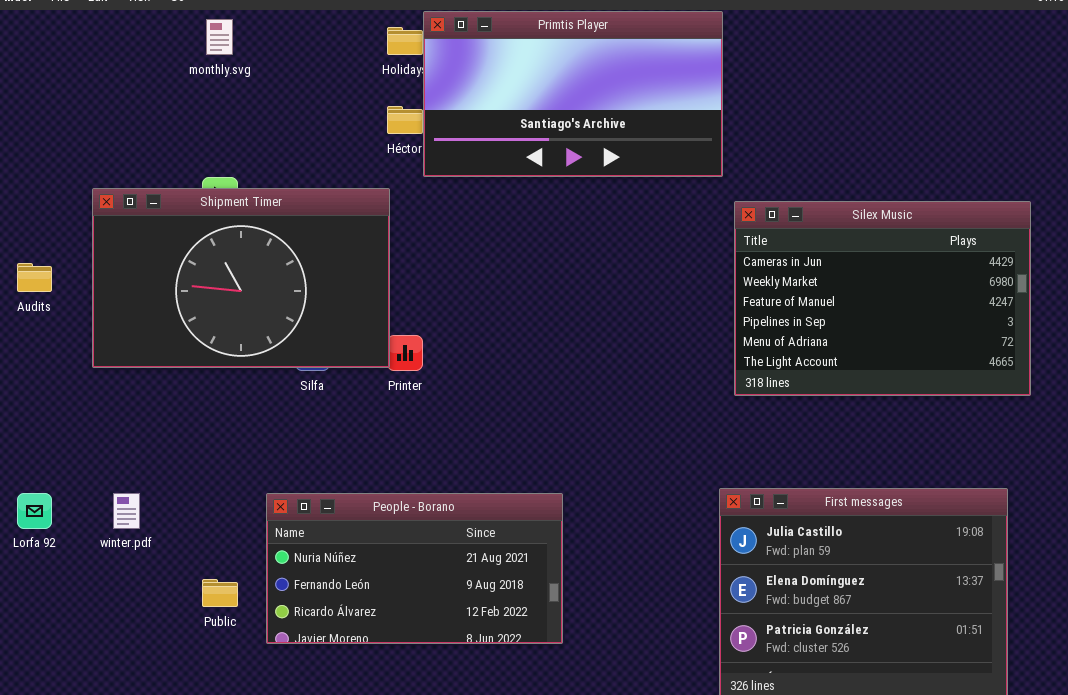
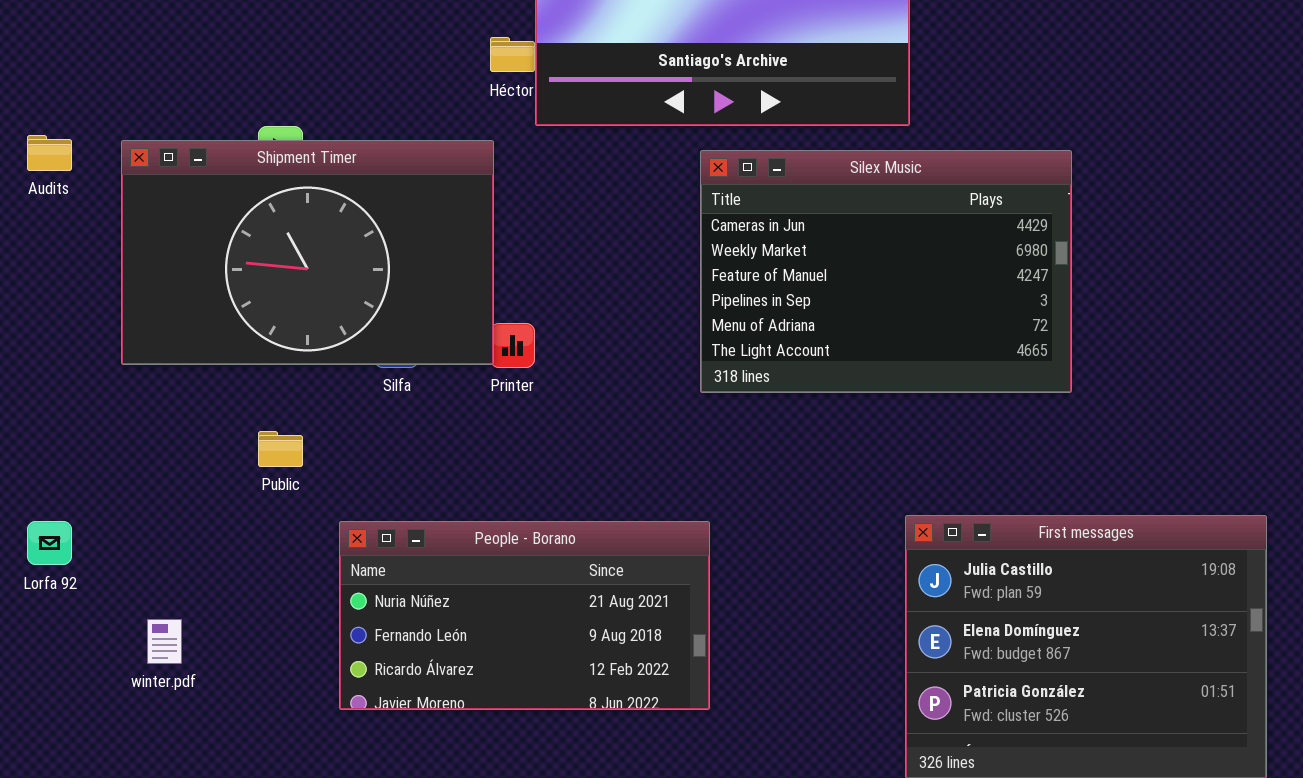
Silex Music: [734,201,1031,396] -> [700,150,1072,393], moved
Audits: [17,263,52,292] -> [27,135,72,171], moved
winter.pdf: [113,493,140,529] -> [147,619,182,664], moved
Public: [202,579,238,607] -> [258,431,303,467], moved

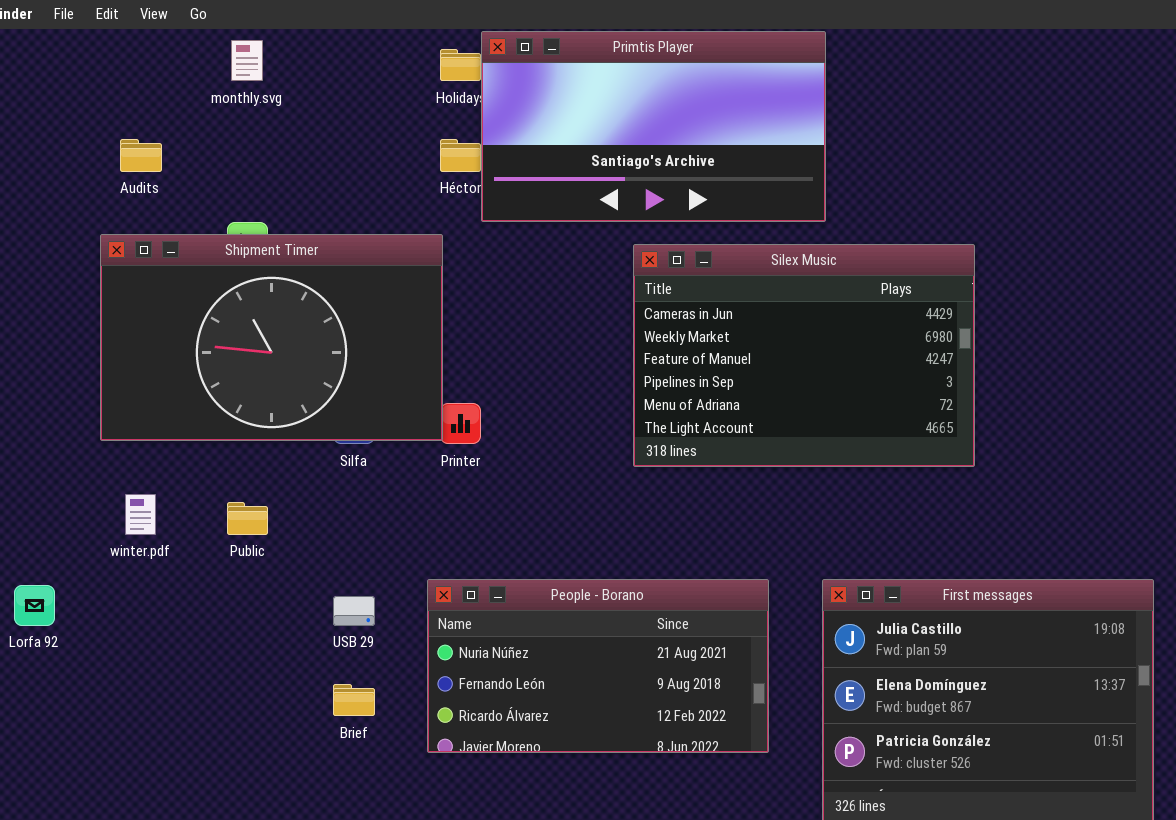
Audits: [27,135,72,171] -> [120,139,162,172], moved
People - Borano: [339,521,710,710] -> [427,579,769,753], moved
winter.pdf: [147,619,182,664] -> [125,494,156,535], moved

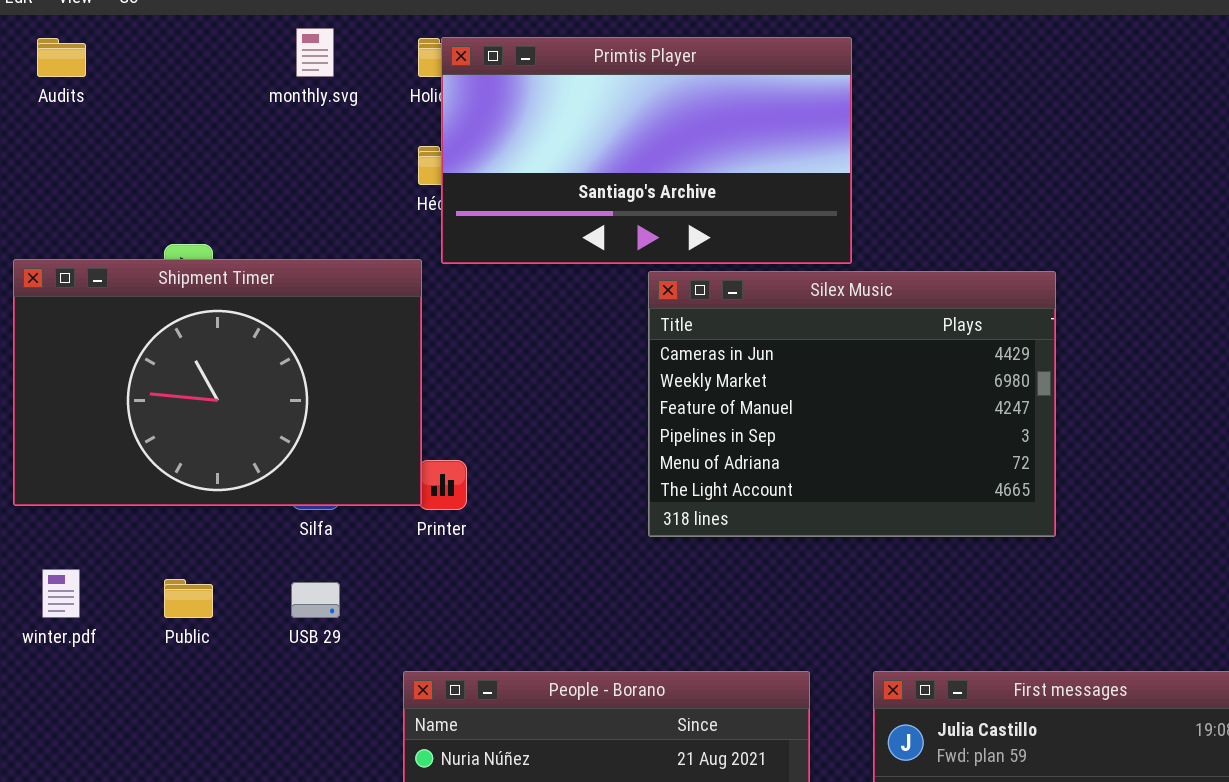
Primtis Player: [481,31,826,222] -> [441,37,852,264], moved
monthly.svg: [231,40,263,81] -> [296,28,334,77], moved
Audits: [120,139,162,172] -> [37,38,86,77], moved
USB 29: [333,596,375,626] -> [291,582,340,618], moved

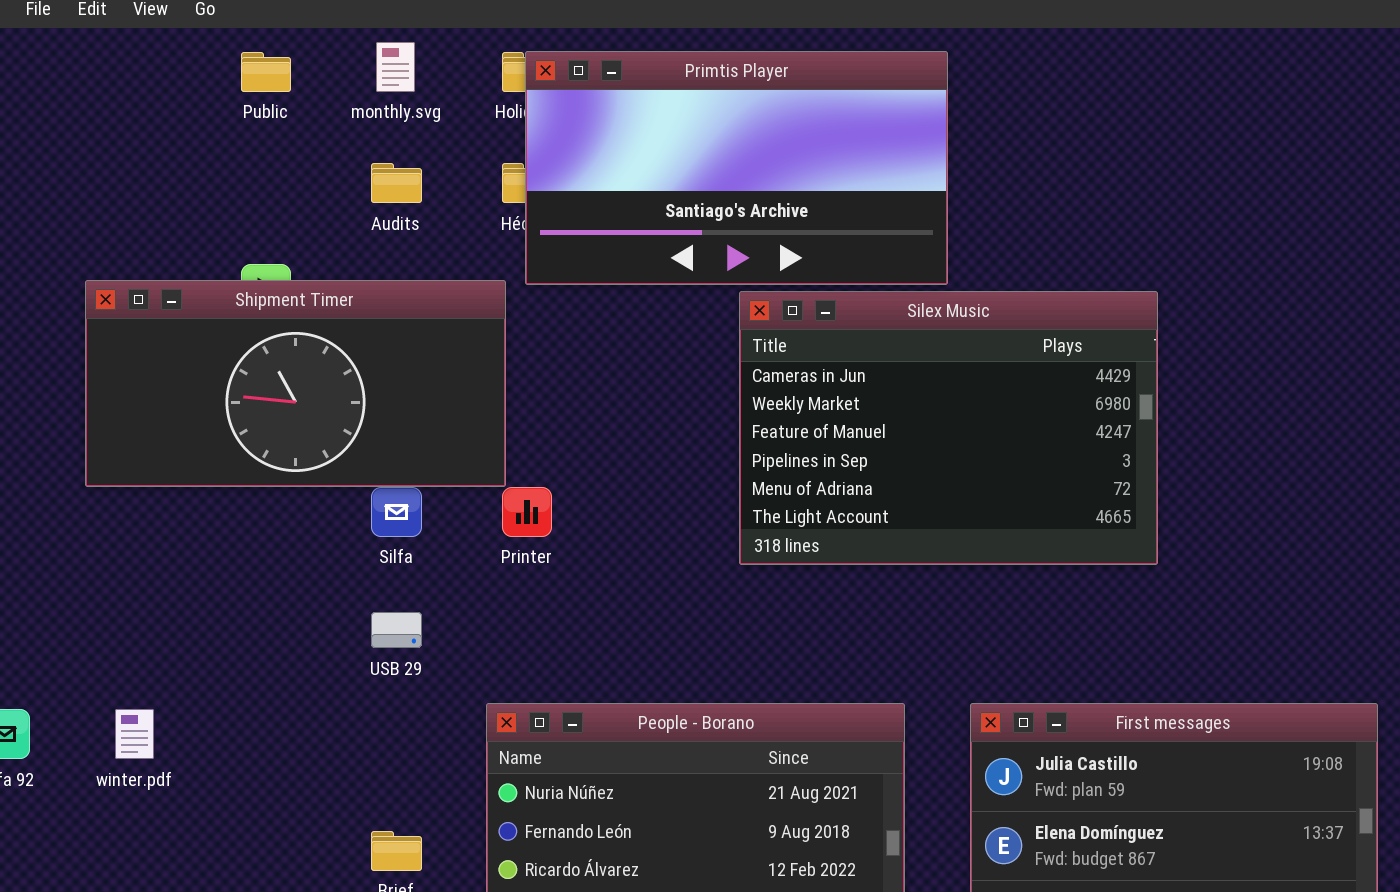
Audits: [37,38,86,77] -> [371,163,422,203], moved
Shipment Timer: [13,259,422,506] -> [85,280,506,487], resized
winter.pdf: [42,569,80,618] -> [115,709,154,759], moved
Public: [164,579,213,618] -> [241,52,291,92], moved

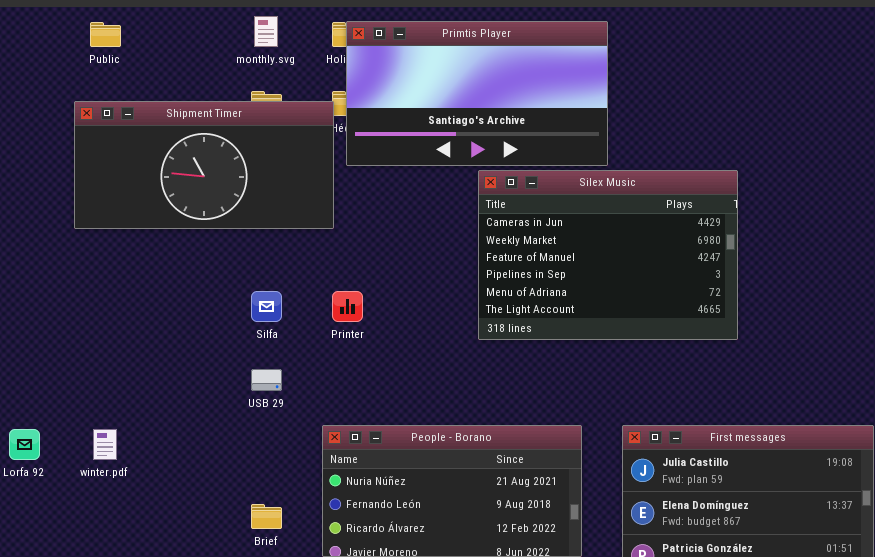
Public: [241,52,291,92] -> [90,22,121,47], moved
Shipment Timer: [85,280,506,487] -> [74,101,334,229], moved

